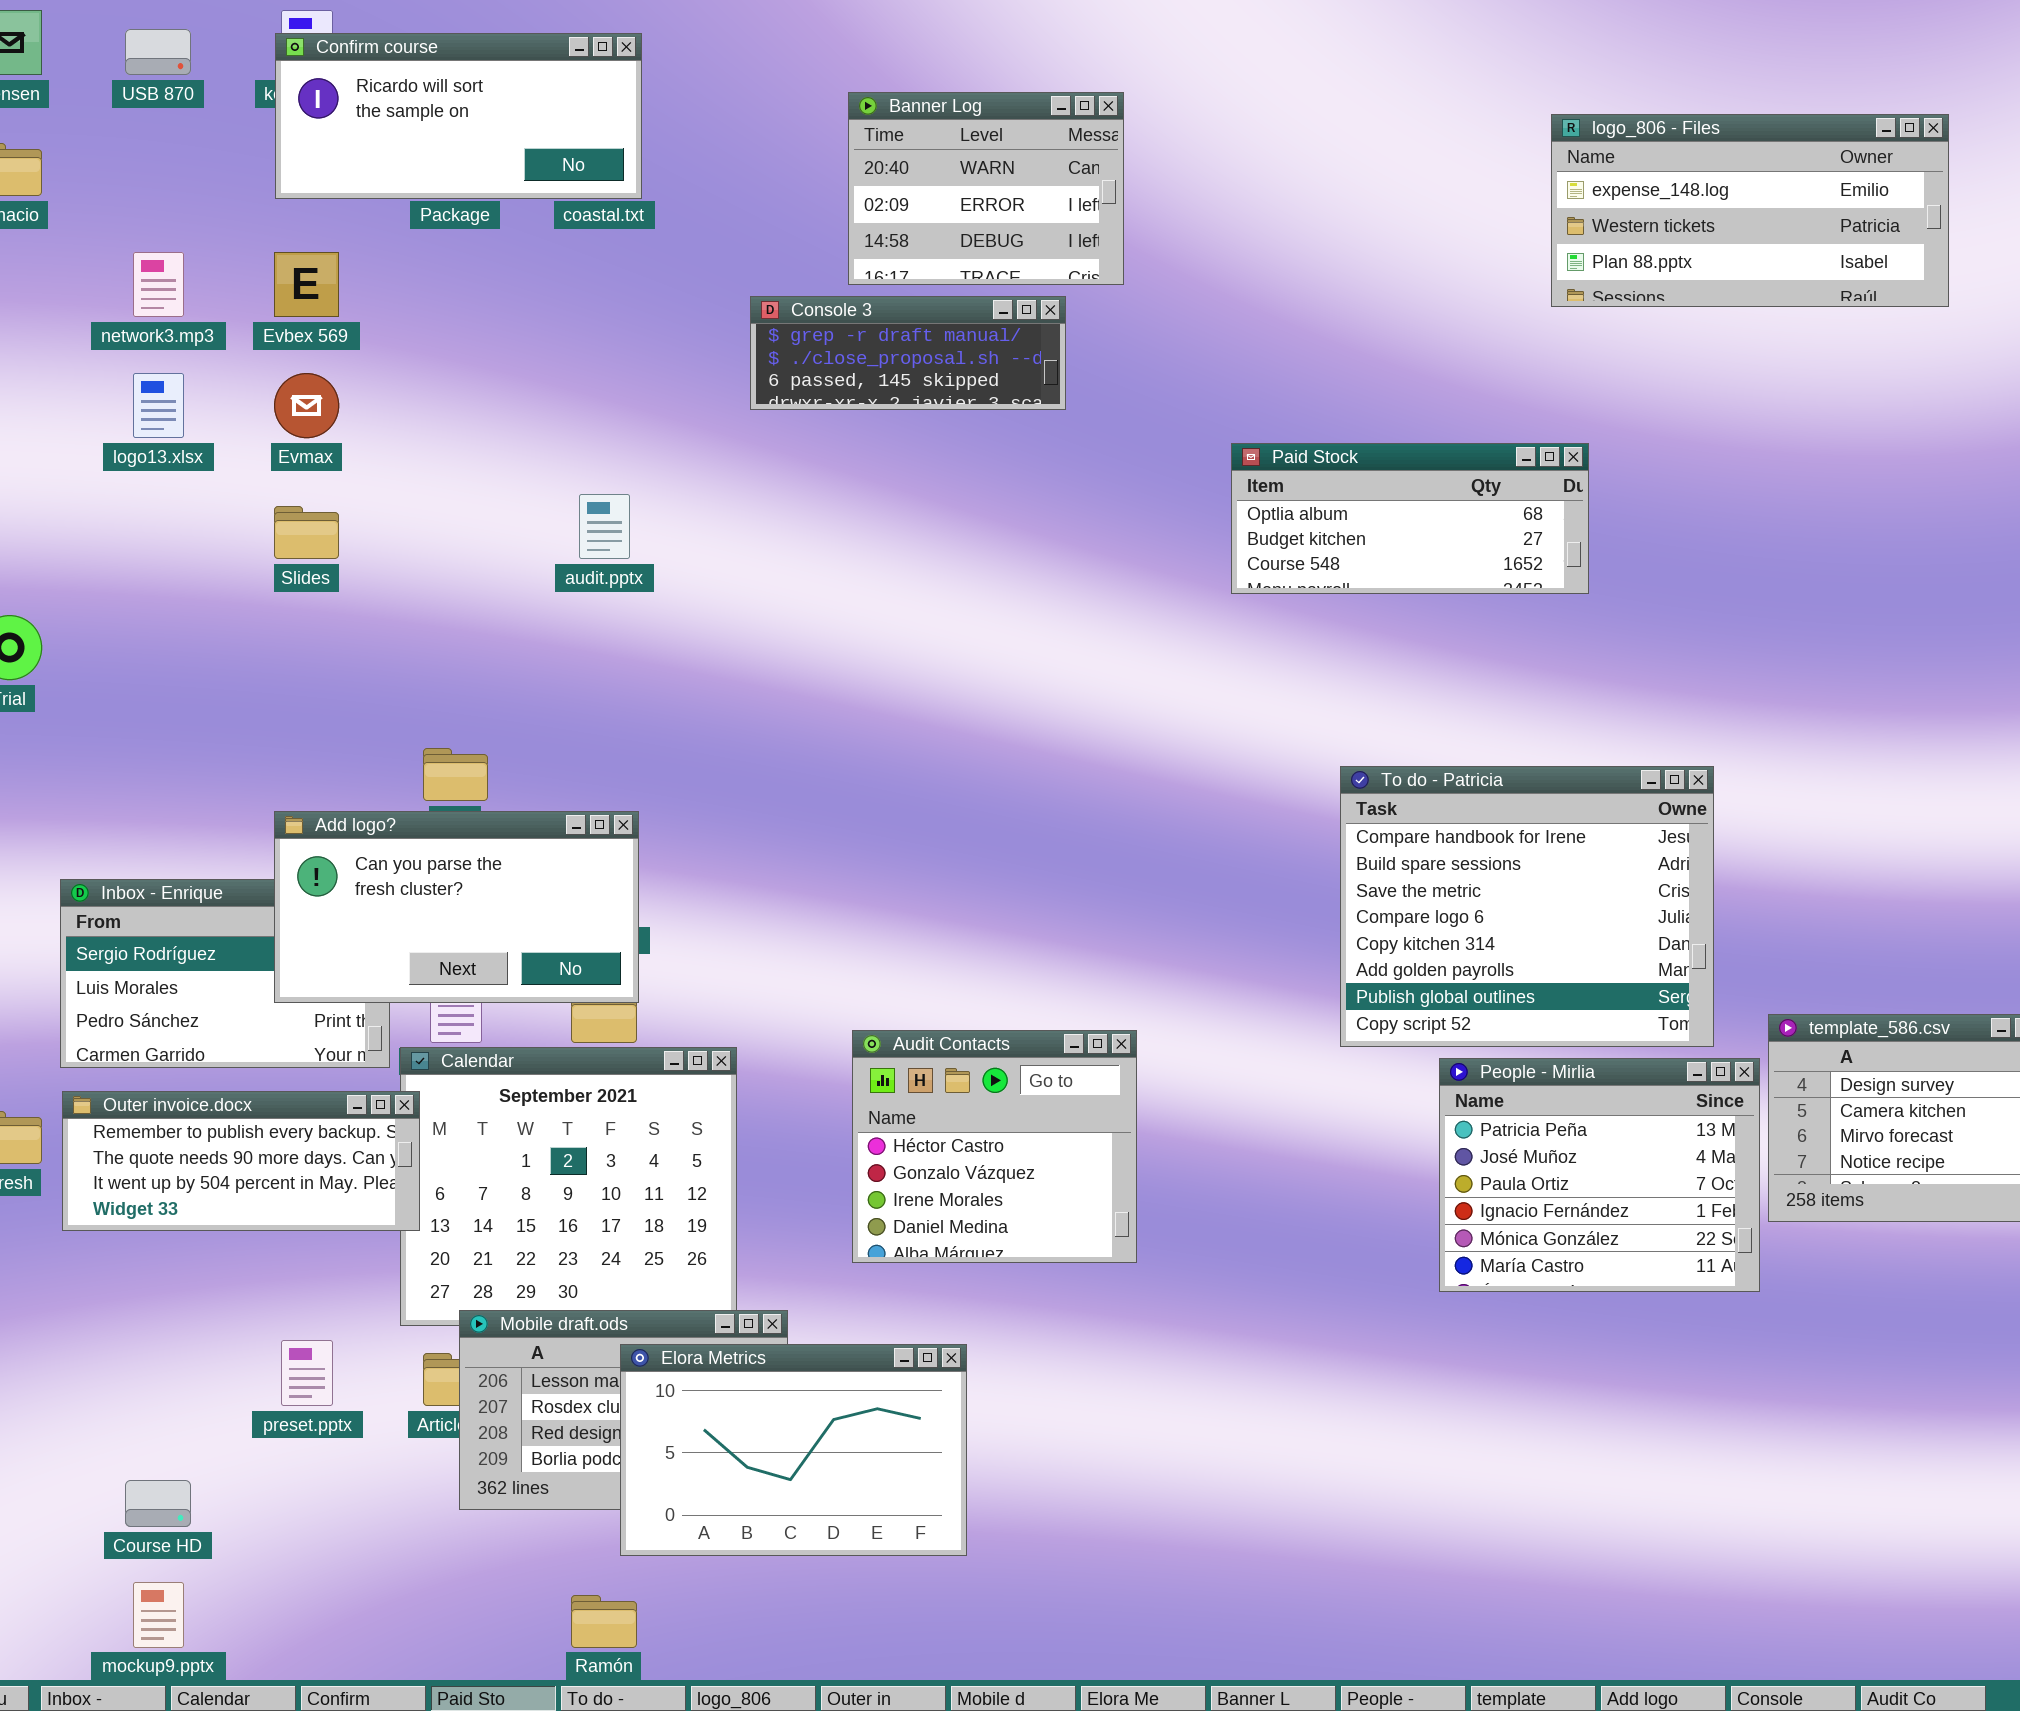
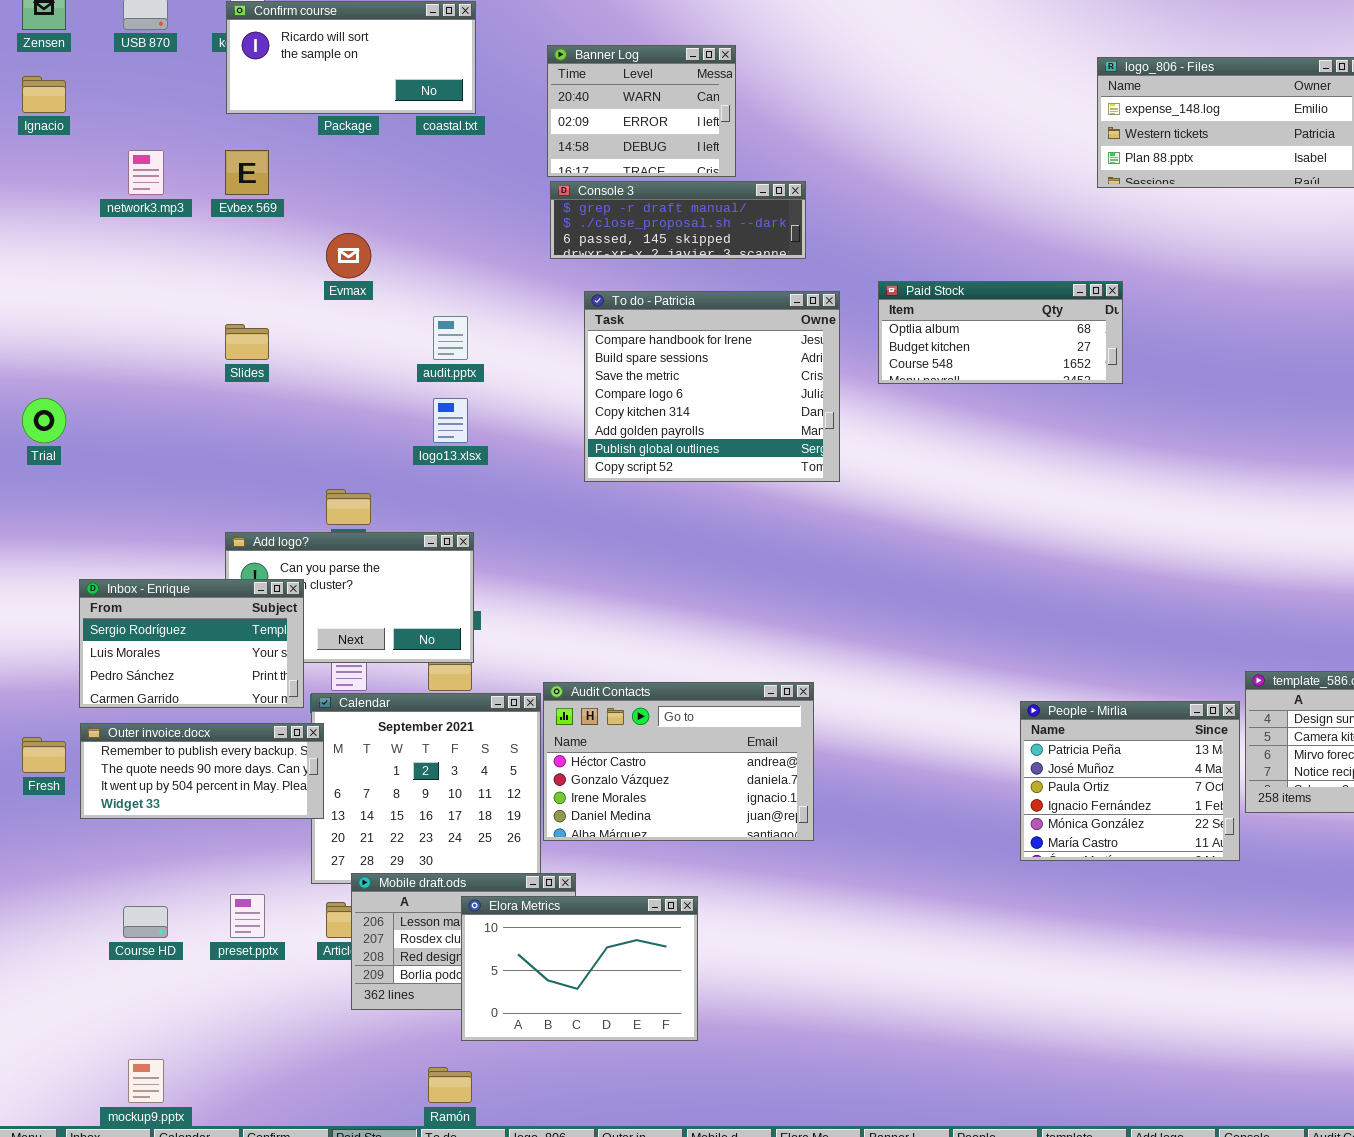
Banner Log: [848,92,1124,285] -> [547,45,736,177], moved
Console 3: [750,296,1066,410] -> [550,181,806,259], resized
logo13.xlsx: [133,373,184,438] -> [433,398,468,443], moved
Evmax: [274,373,339,438] -> [326,233,371,278], moved
To do - Patricia: [1340,766,1714,1047] -> [584,291,840,482], moved
Inbox - Enrique: [60,879,390,1068] -> [79,579,304,708], raised
Audit Contacts: [852,1030,1137,1263] -> [543,682,814,841], resized
Course HD: [125,1480,191,1527] -> [123,906,168,938], moved

